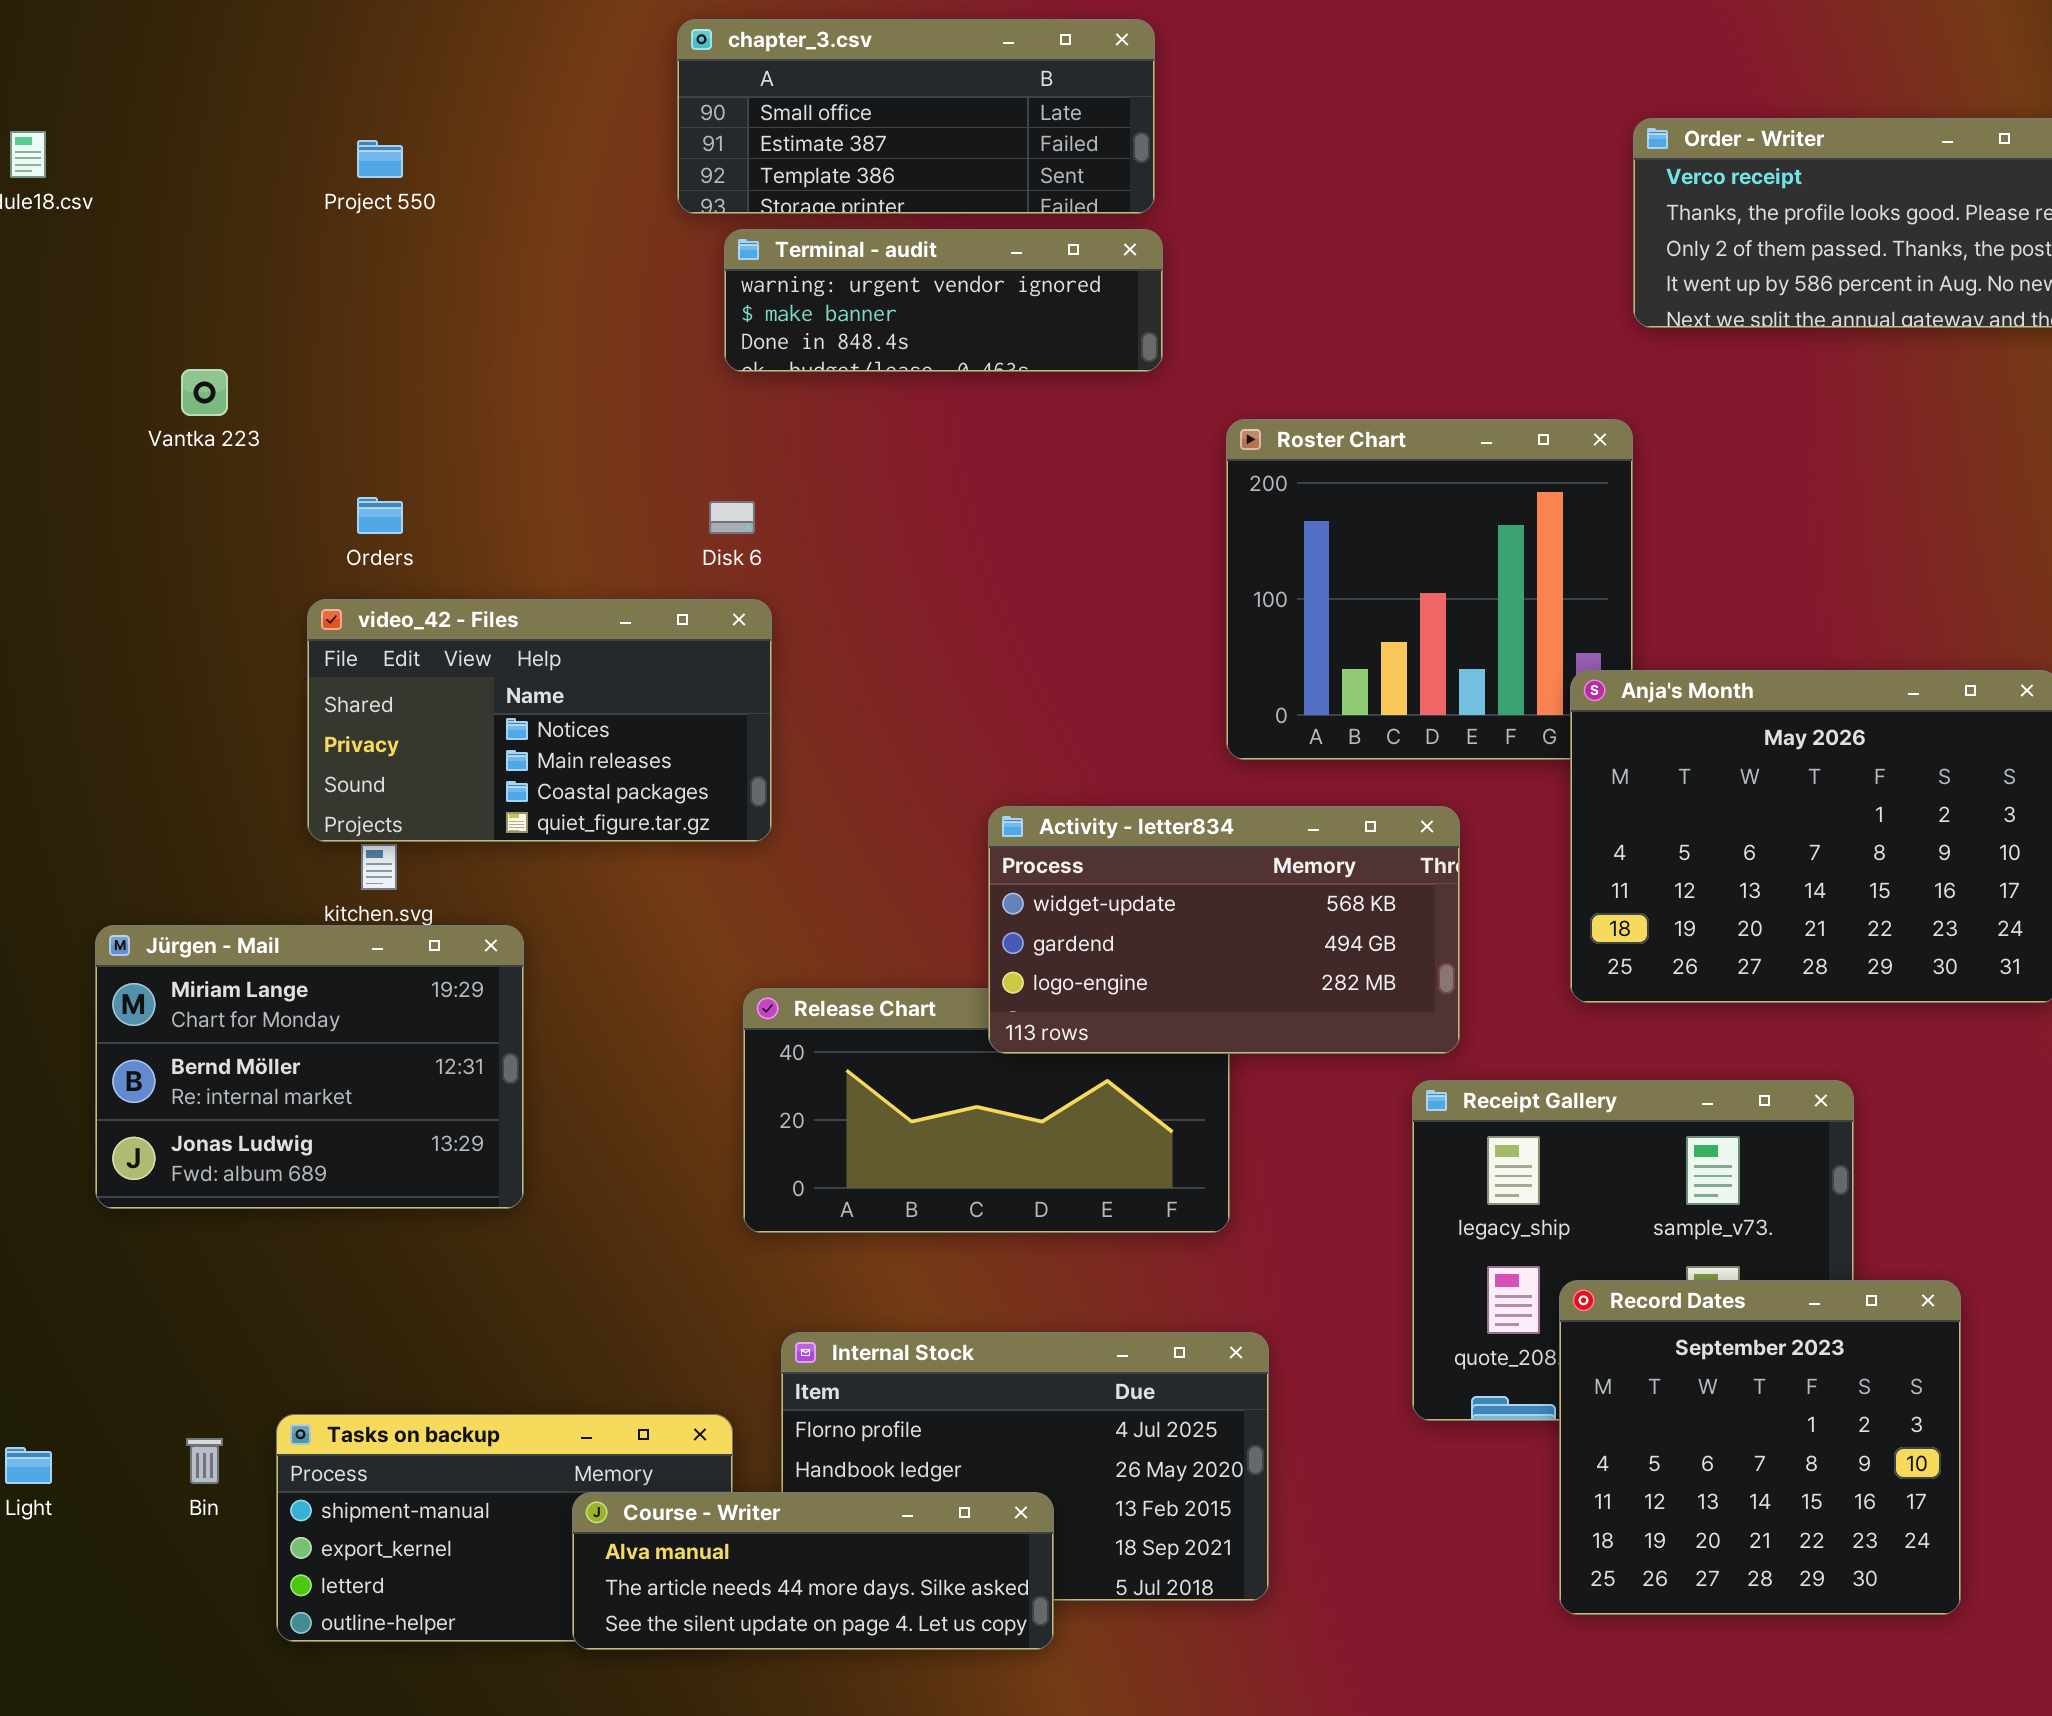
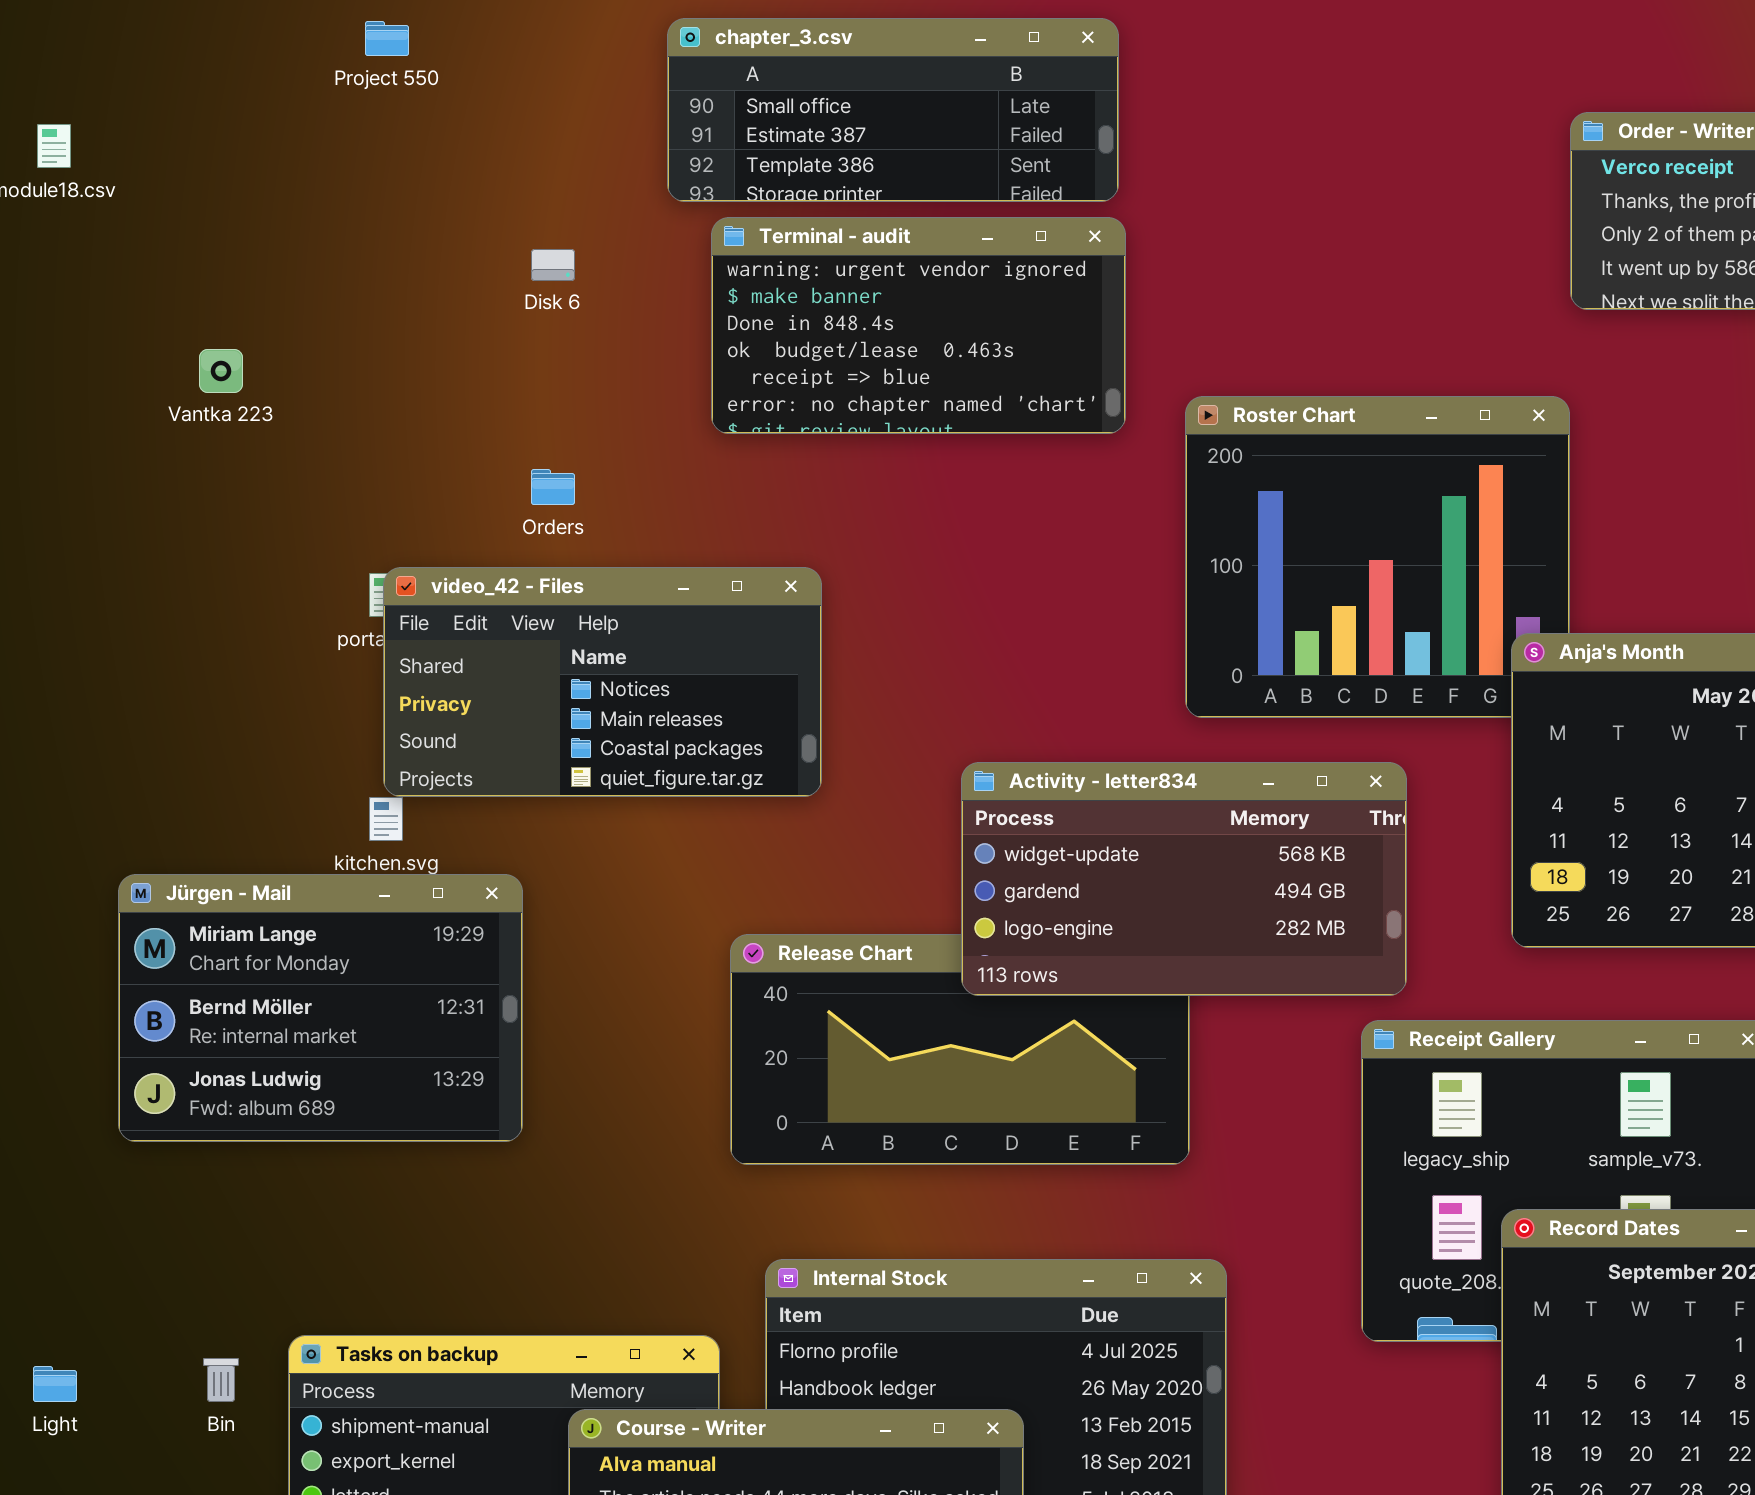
Project 550: [357,140,403,178] -> [365,21,409,56], moved
Terminal - audit: [724,229,1163,372] -> [711,217,1126,434], resized
Orders: [357,497,403,534] -> [531,469,575,505], moved
Disk 6: [709,501,755,534] -> [531,249,575,281], moved
video_42 - Files: [307,599,772,842] -> [383,567,822,797], moved

